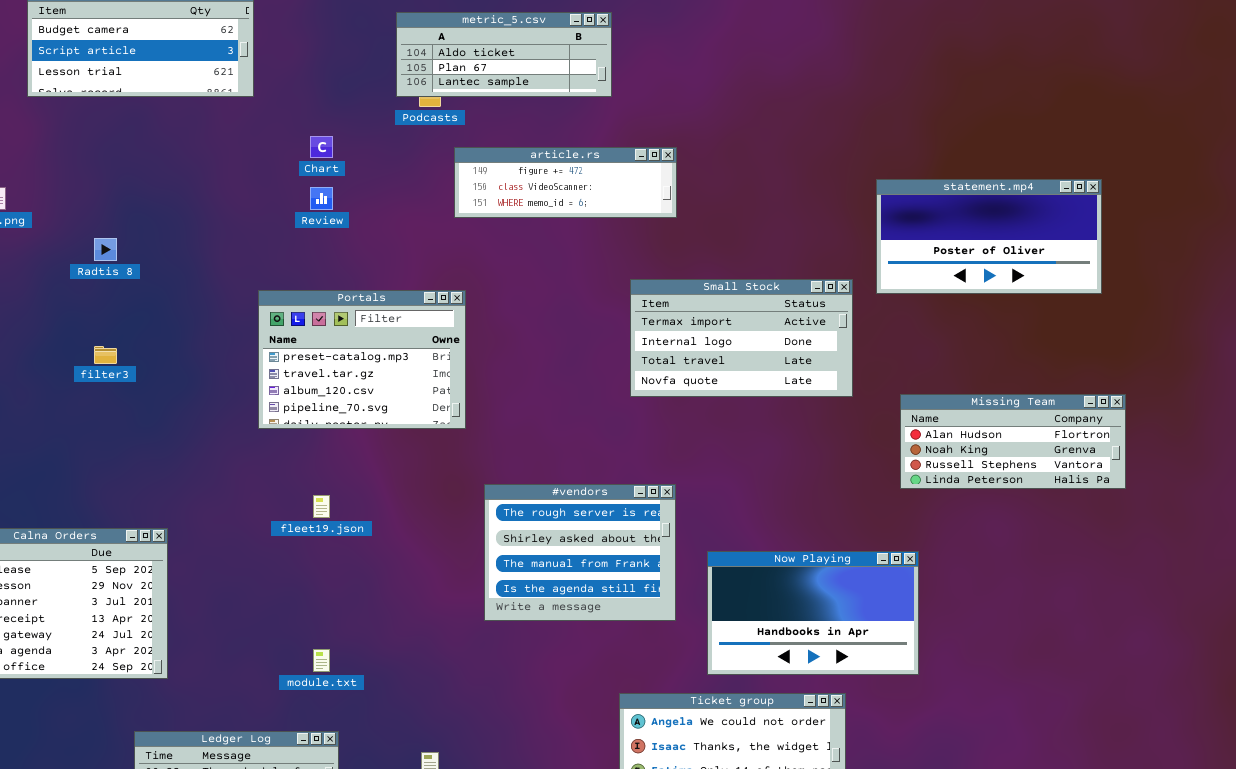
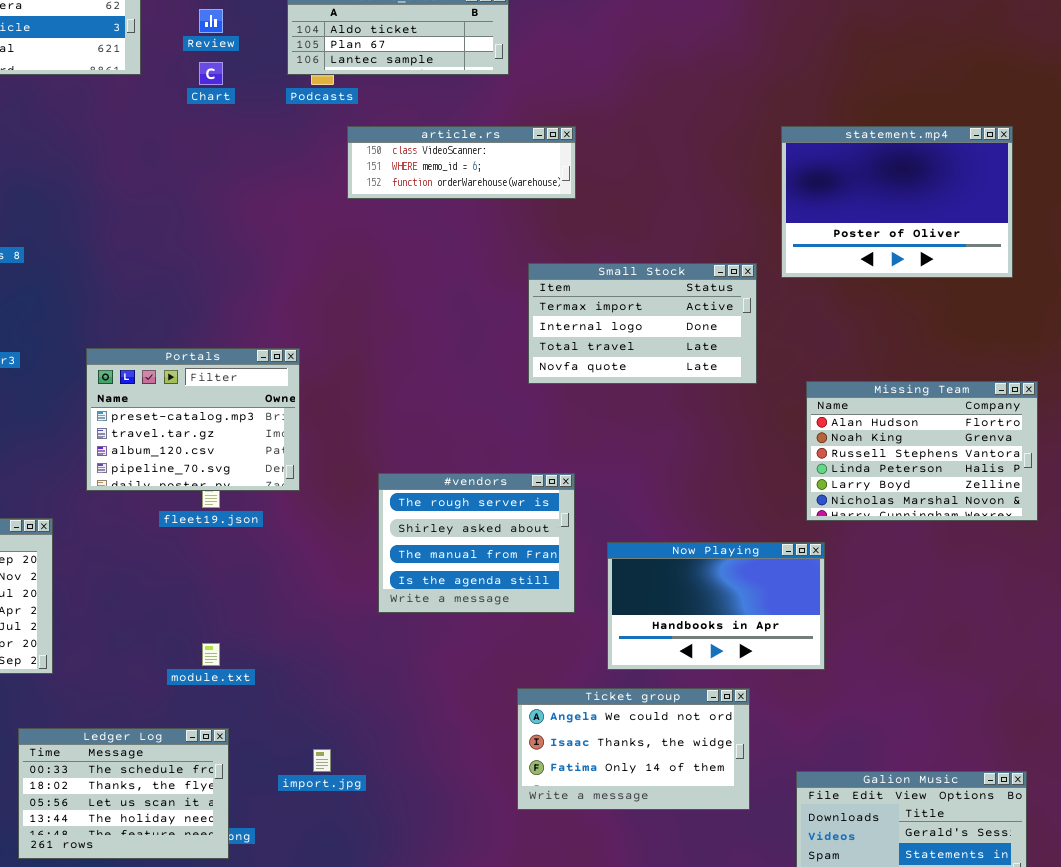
Chart: [310,136,333,158] -> [199,62,223,85], moved
article.rs: [454,147,677,218] -> [347,126,576,199], scrolled down 1 row
statement.mp4: [876,179,1102,294] -> [781,126,1013,278], resized
Review: [310,187,333,210] -> [199,9,223,33], moved
Portals: [258,290,466,429] -> [86,348,300,491], moved
Missing Team: [900,394,1126,489] -> [806,381,1038,521], resized

